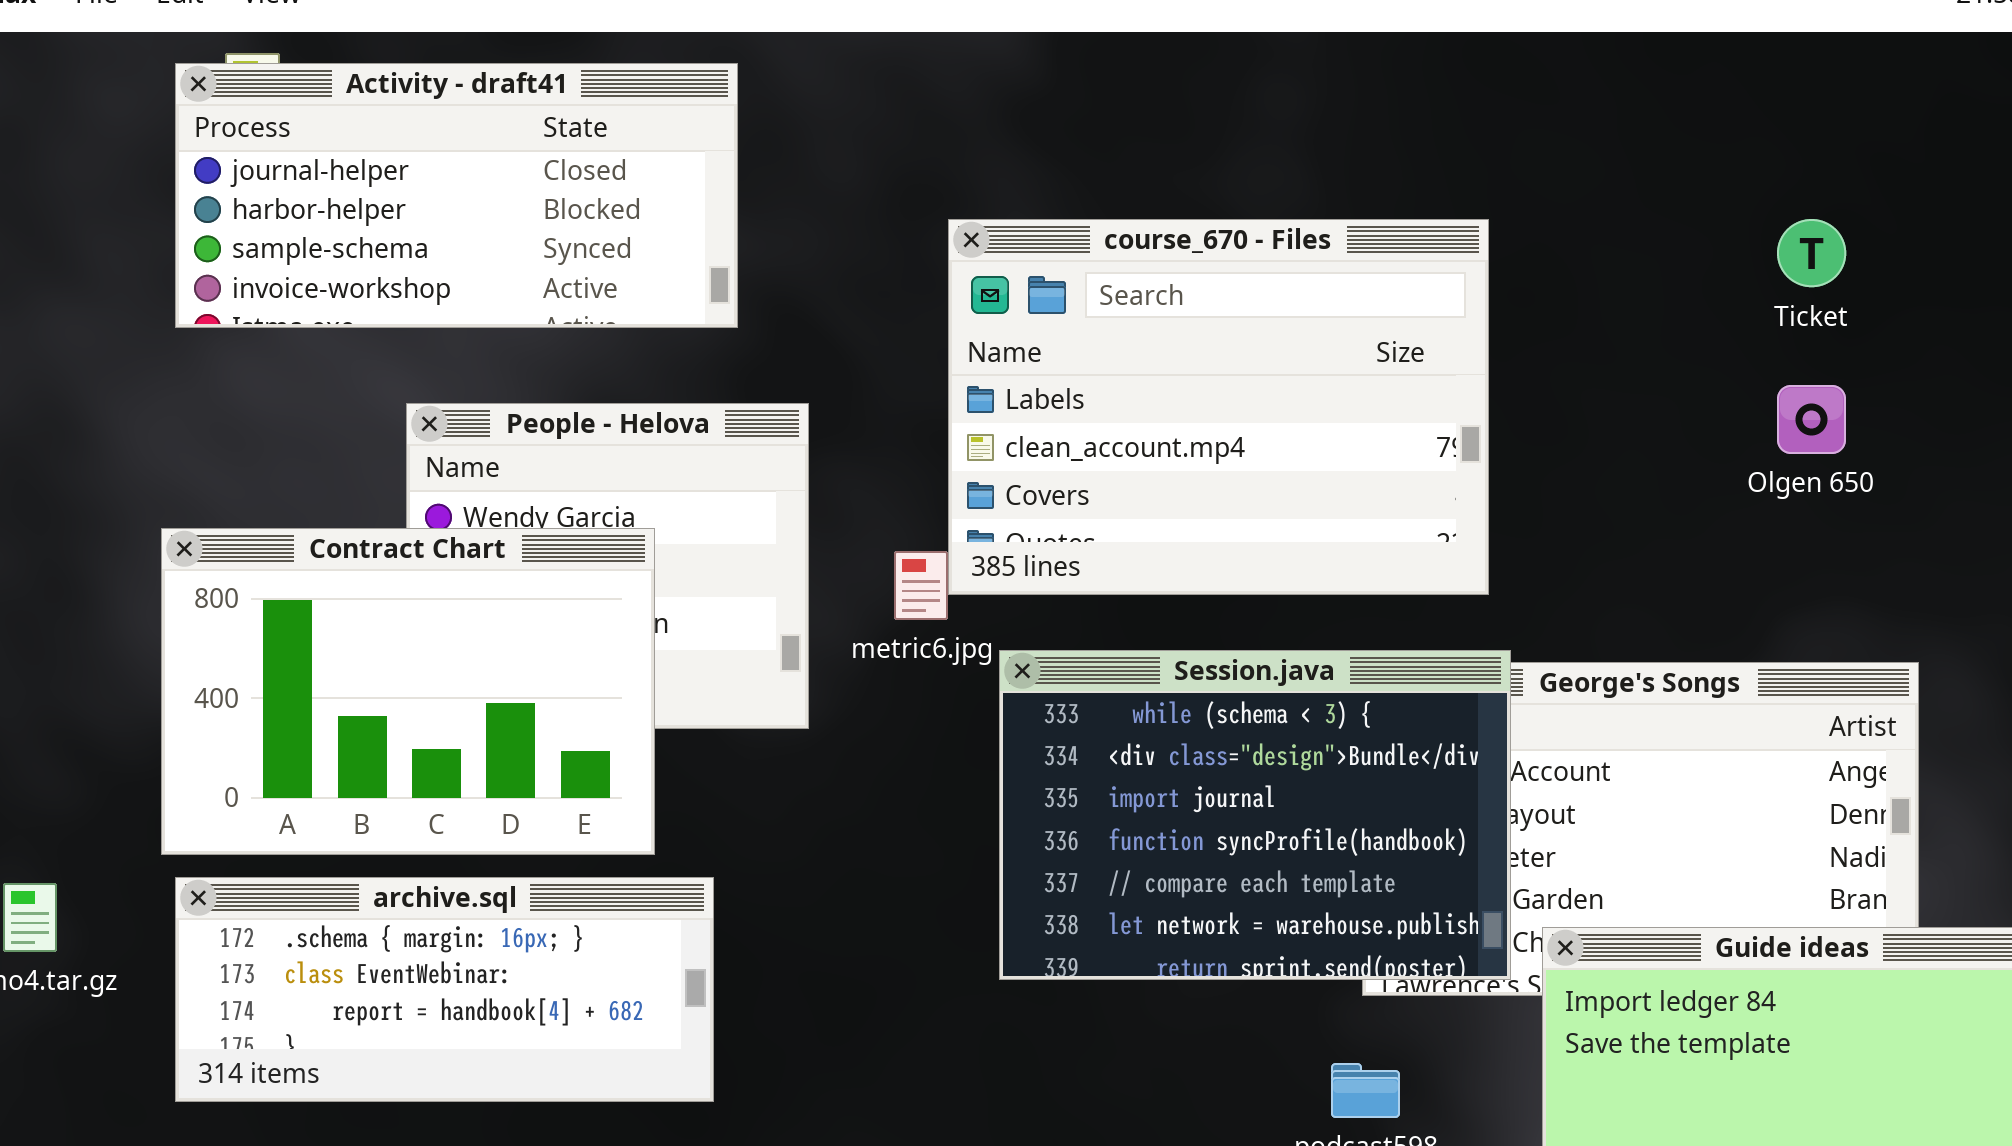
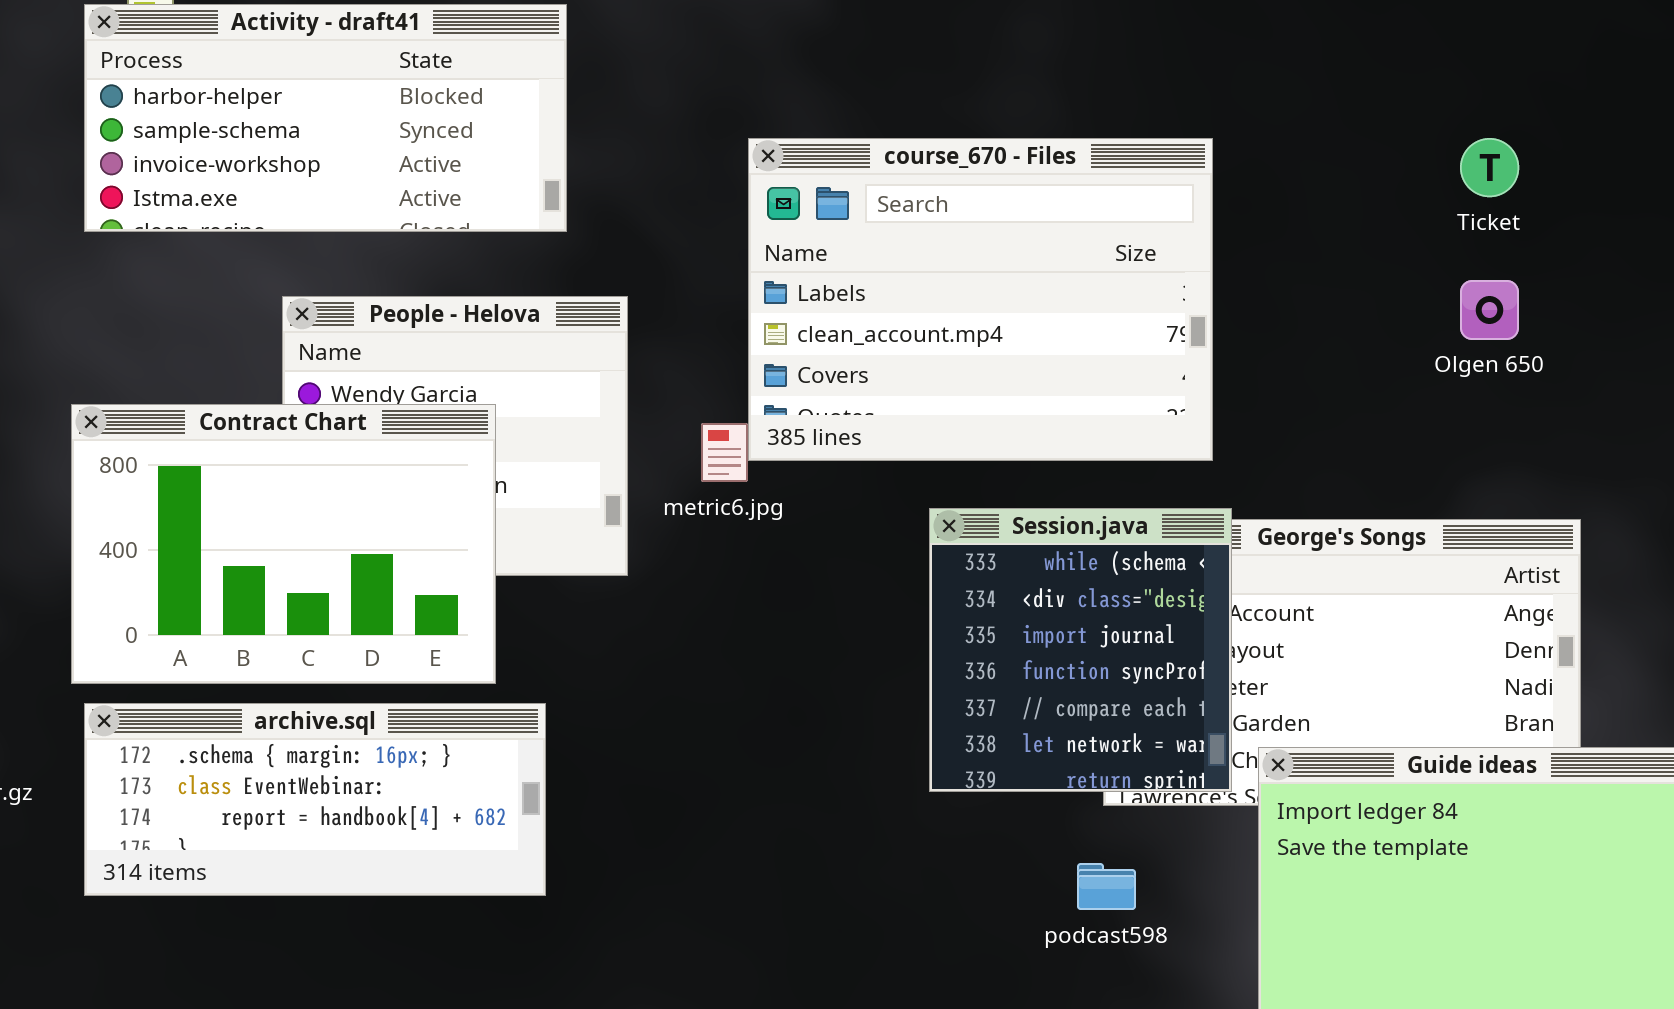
Activity - draft41: [175,63,738,328] -> [84,4,567,232], scrolled down 1 row
Session.java: [999,650,1511,980] -> [929,508,1232,792], resized

